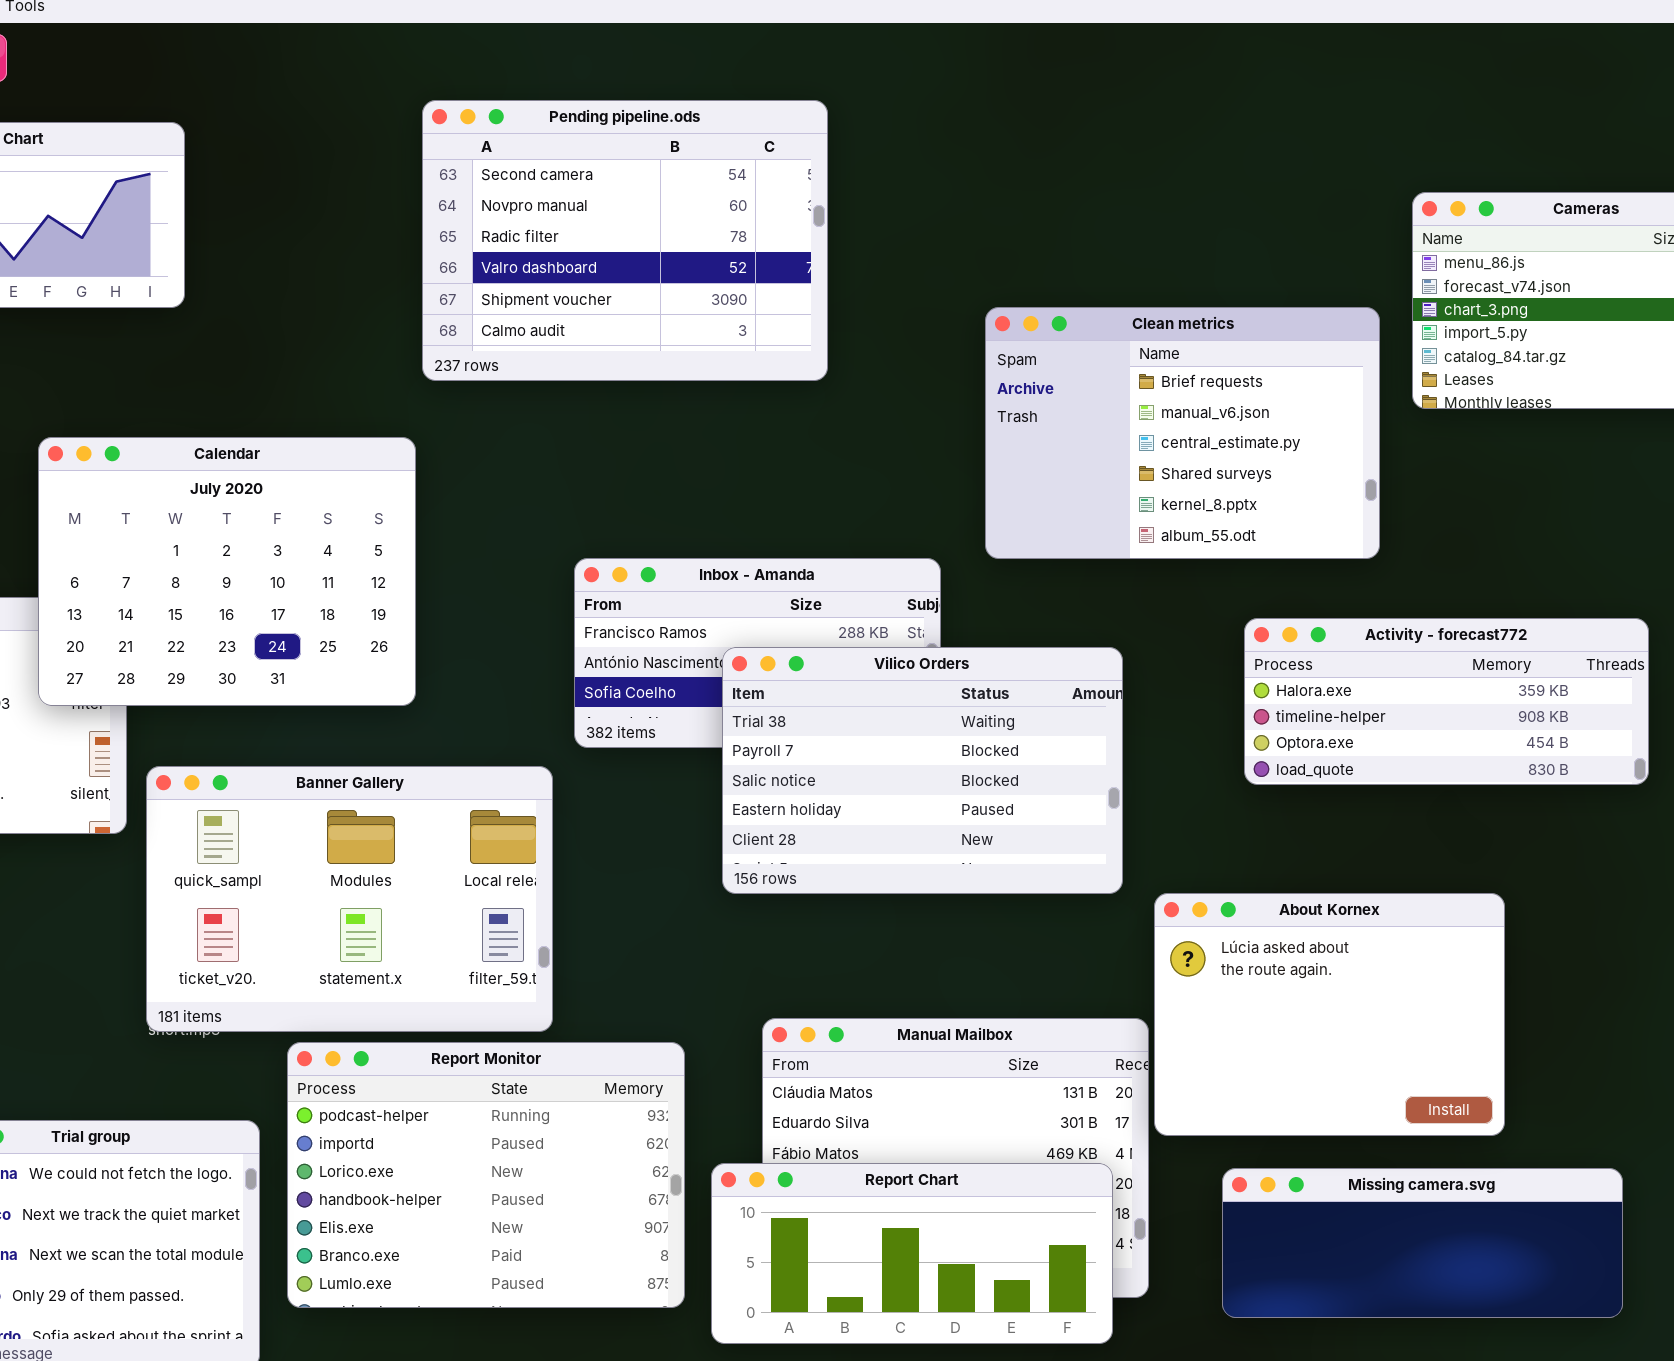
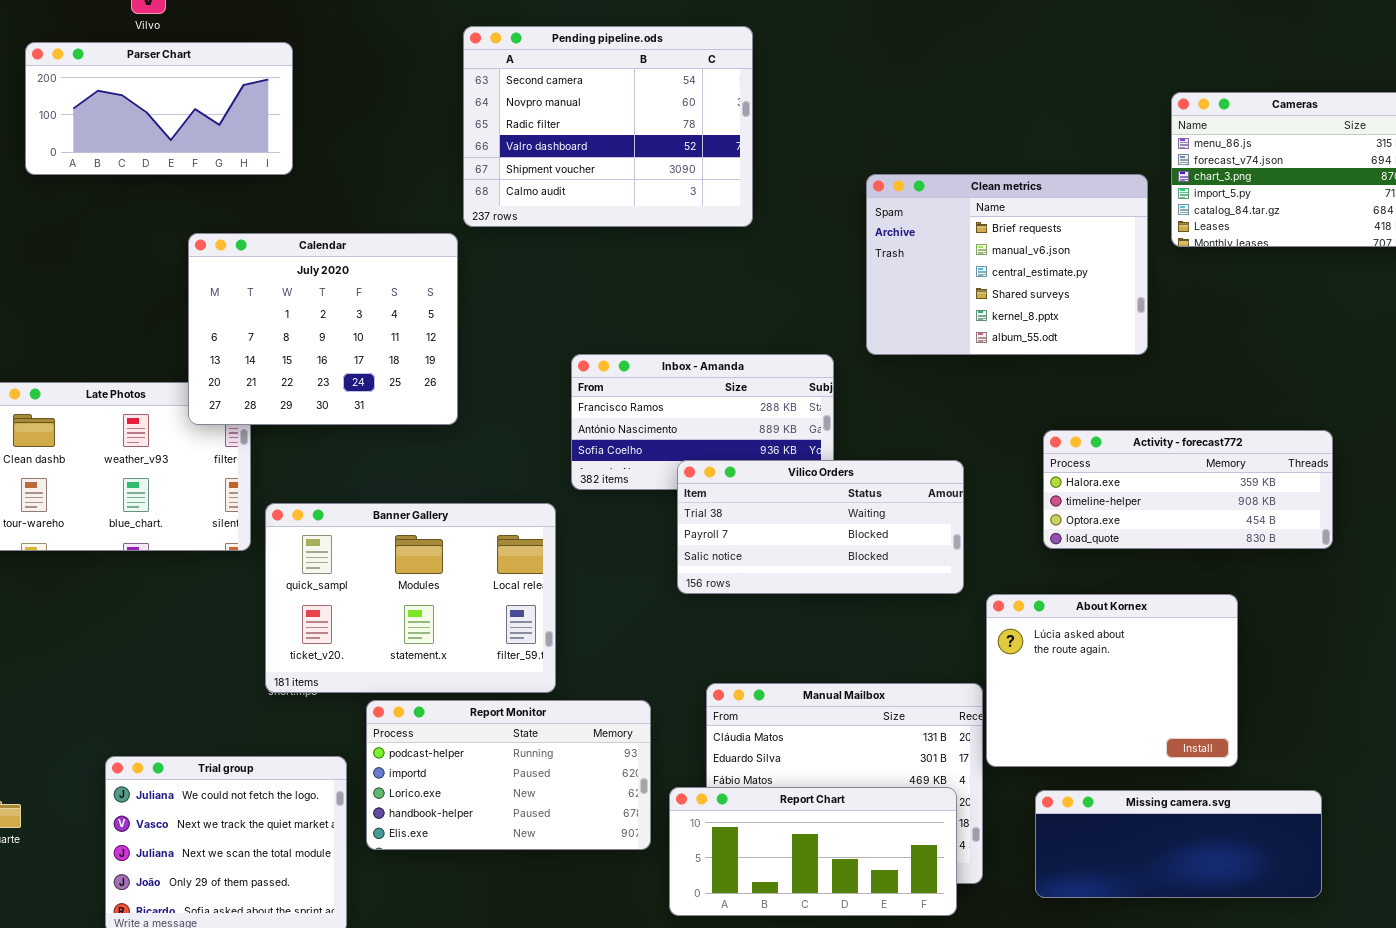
Calendar: [38,437,416,706] -> [188,233,458,425], moved
Activity - forecast772: [1244,618,1649,785] -> [1043,430,1333,549], moved
Vilico Orders: [722,647,1123,894] -> [677,460,964,594], resized
Report Monitor: [287,1042,685,1308] -> [366,700,651,850], resized

